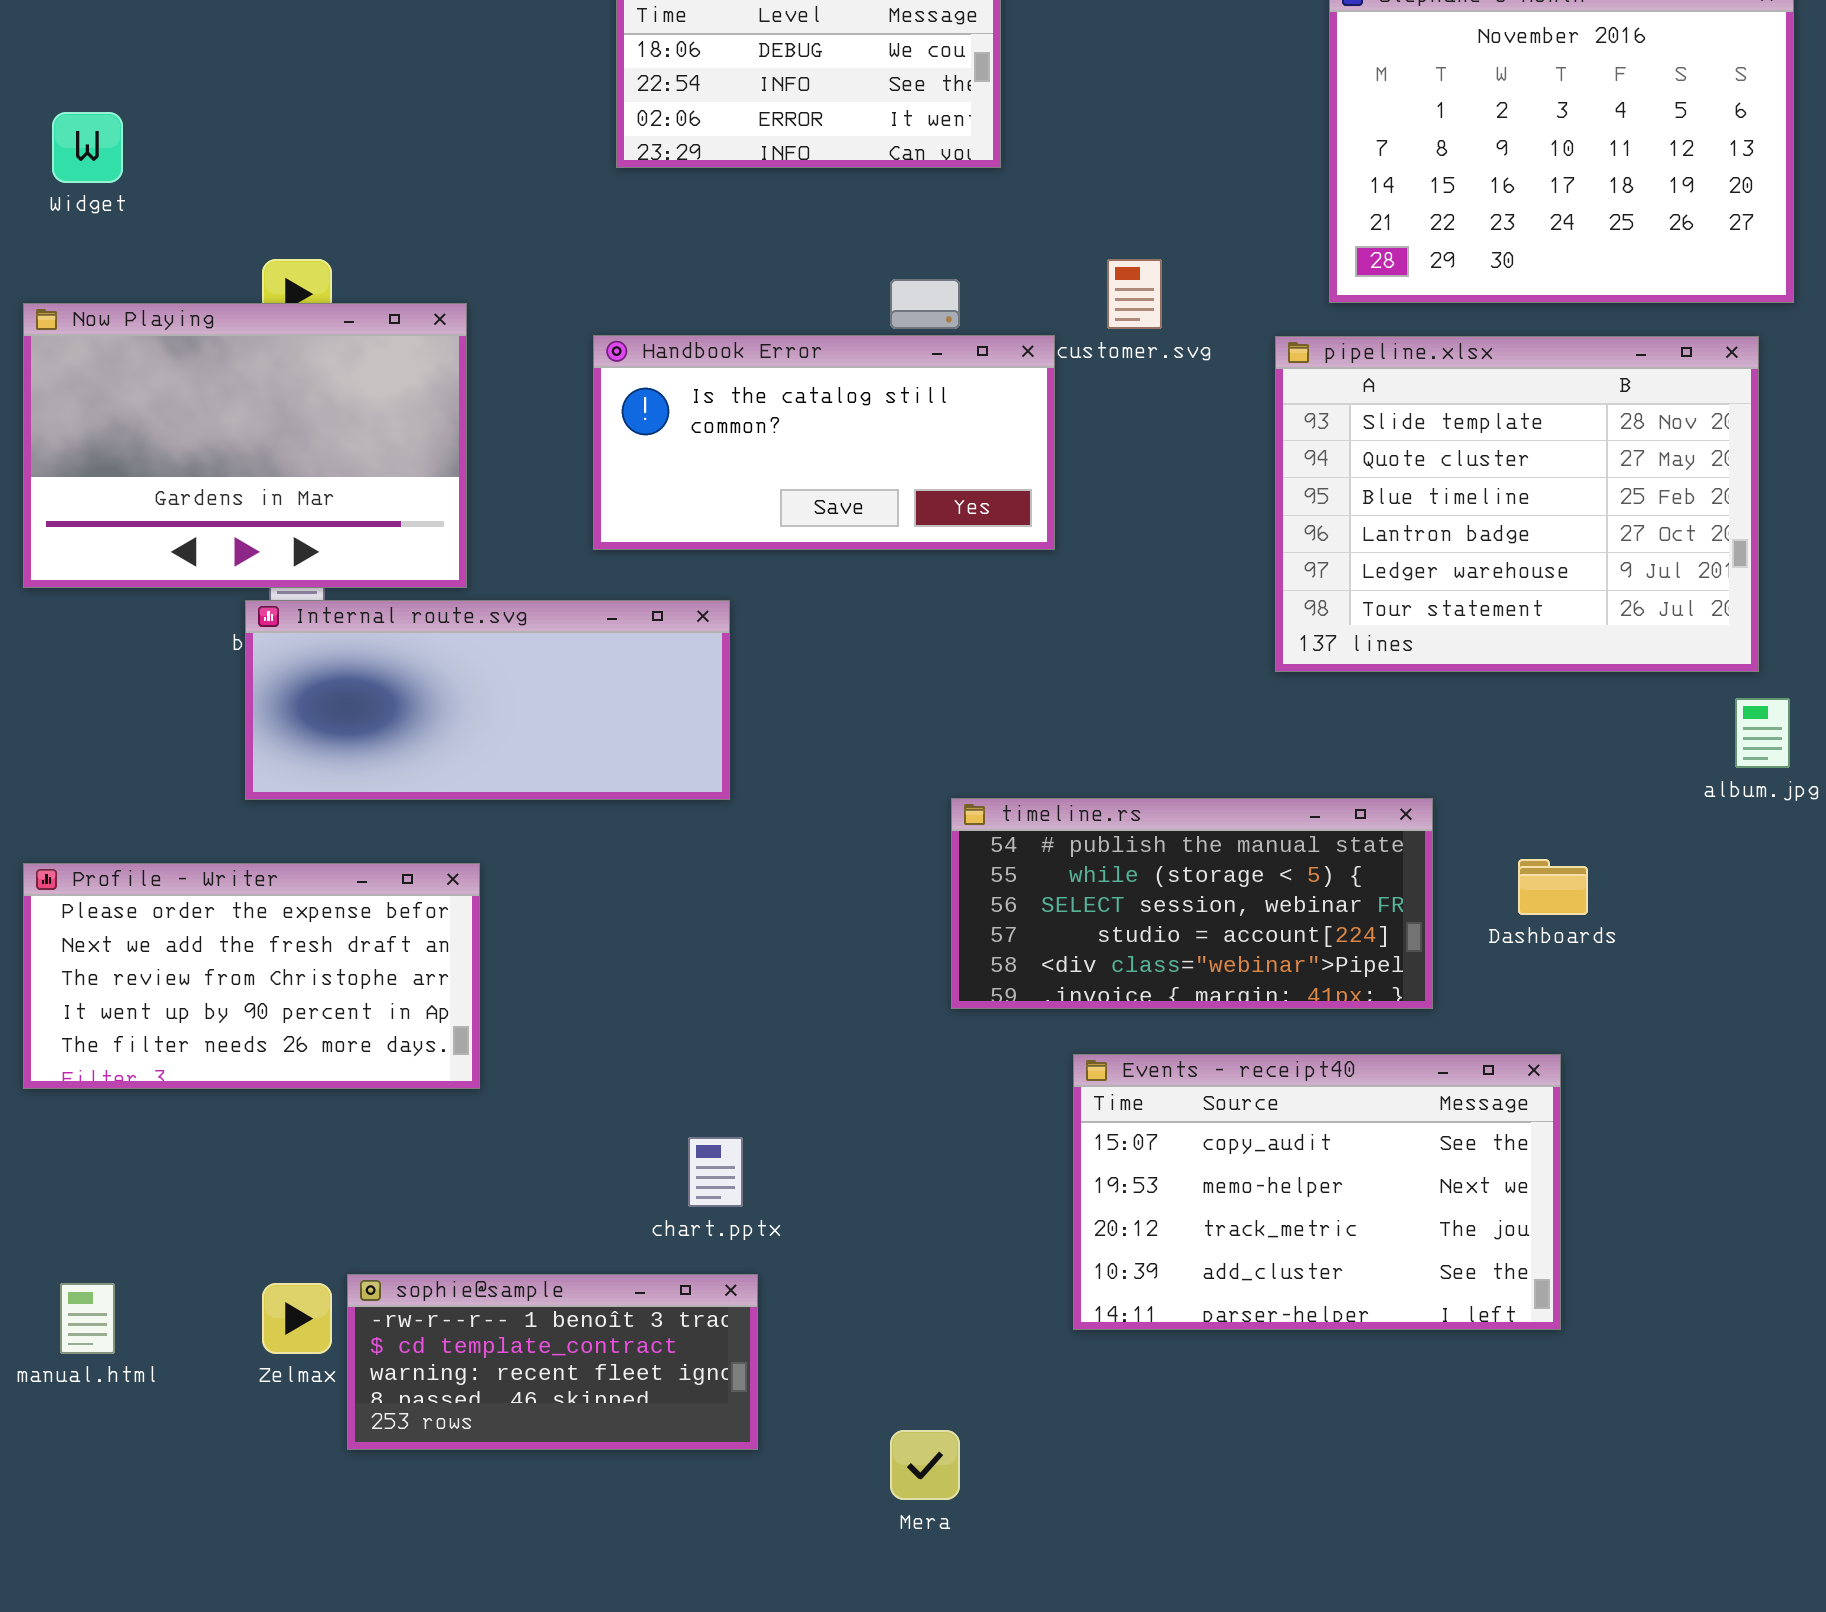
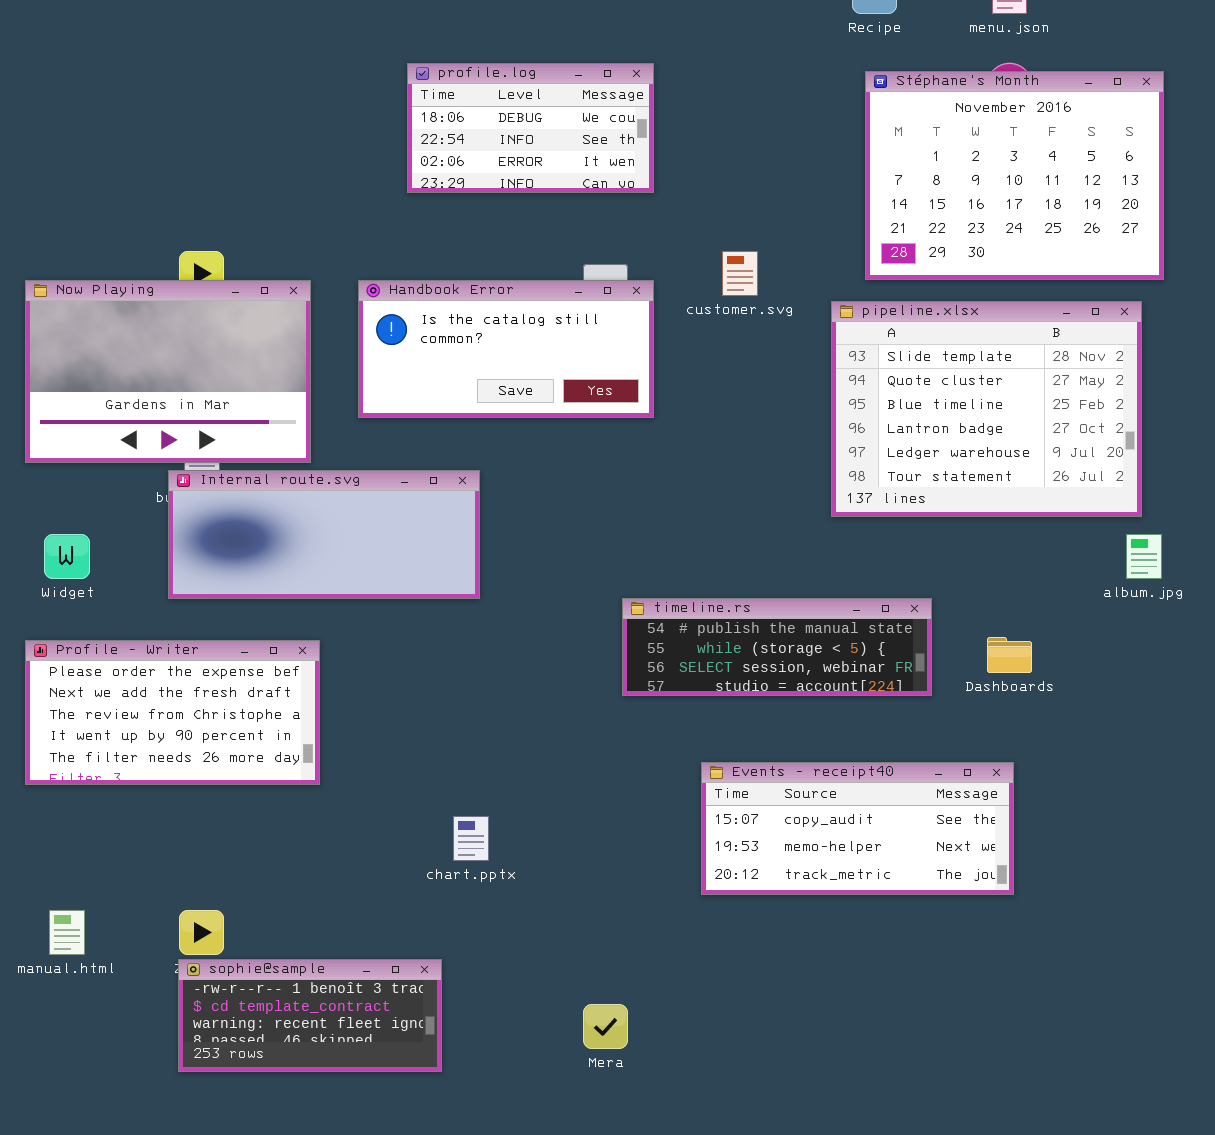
Widget: [52,112,123,183] -> [44,534,90,579], moved
Handbook Error: [593,335,1055,550] -> [358,280,654,418], moved
timeline.rs: [951,798,1433,1009] -> [622,598,932,696], resized
Events - receipt40: [1073,1054,1561,1330] -> [701,762,1014,895], resized
sophie@sample: [347,1274,758,1450] -> [178,959,442,1072], moved

